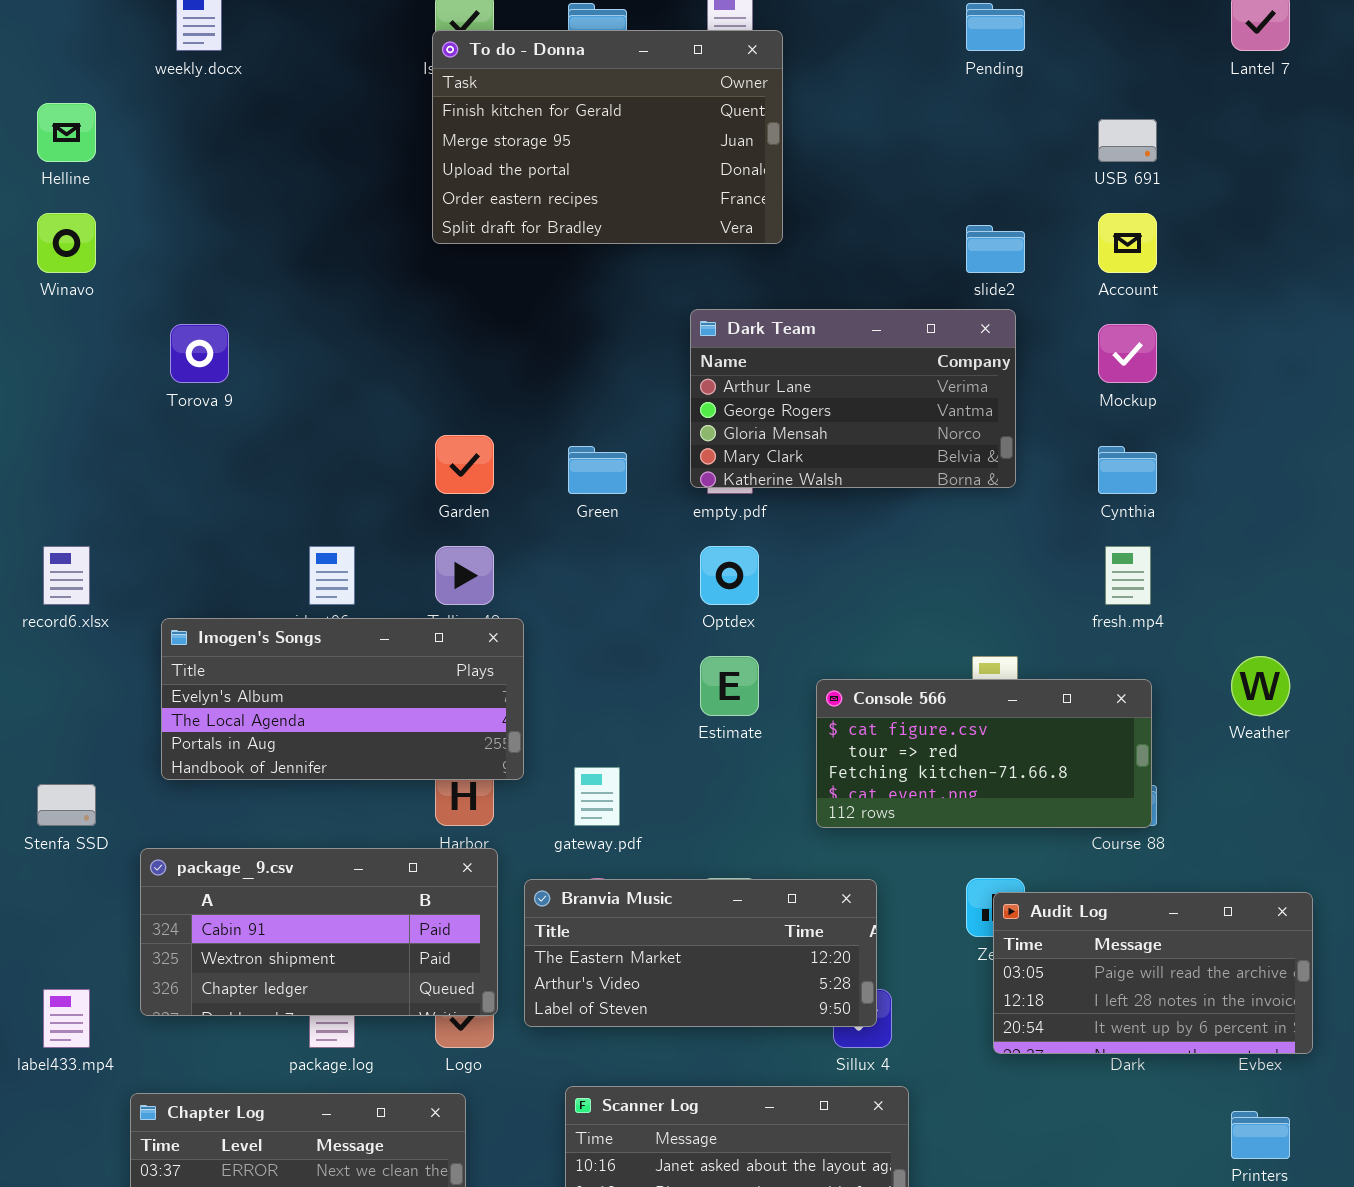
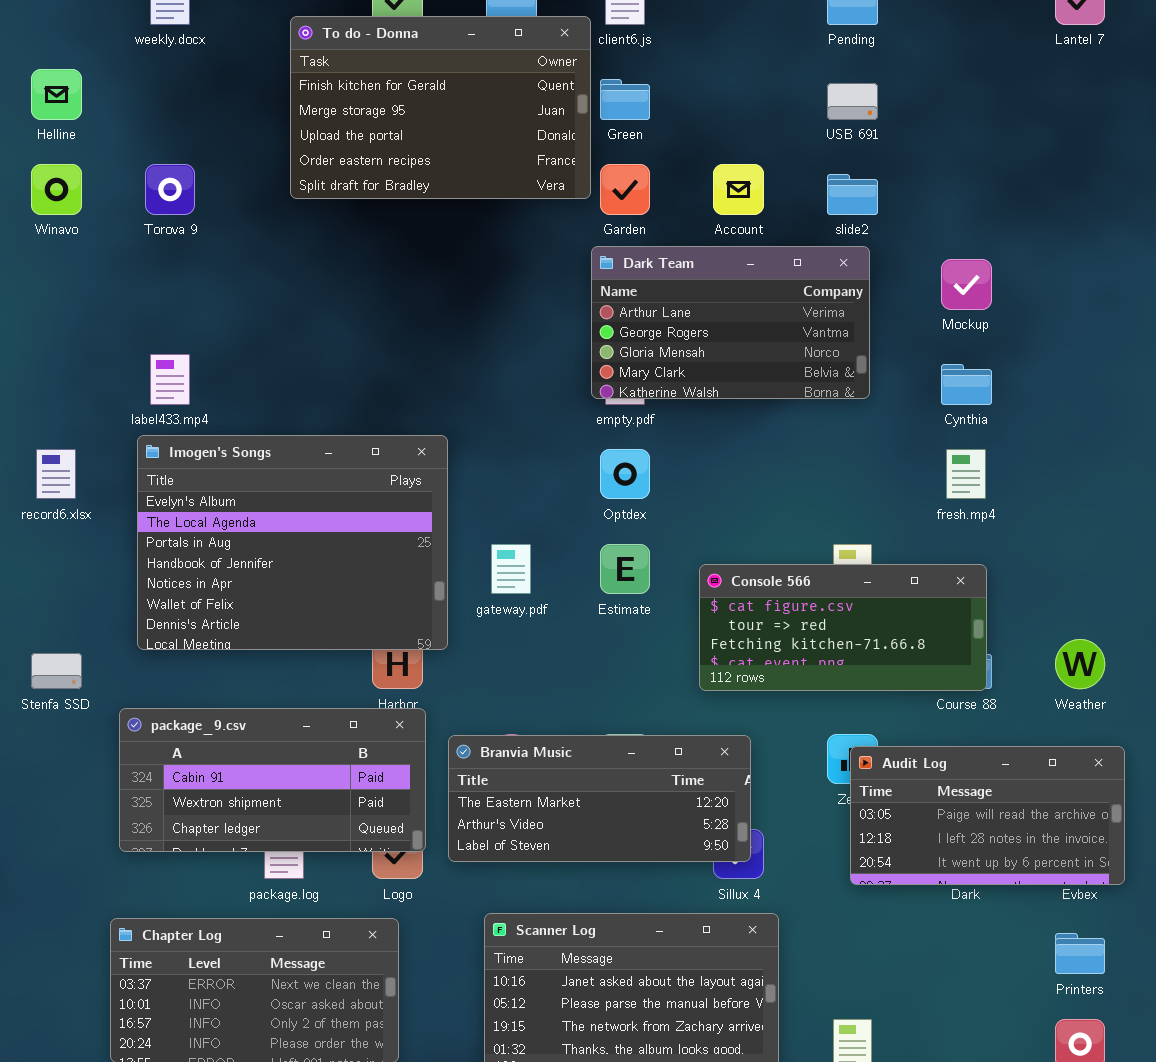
To do - Donna: [432,30,783,244] -> [290,16,591,199], moved
USB 691: [1098,119,1157,162] -> [827,83,878,120], moved
Account: [1098,213,1157,273] -> [713,164,764,215], moved
Torova 9: [170,324,229,383] -> [145,164,195,215], moved
Garden: [435,435,494,494] -> [600,164,650,215], moved
Green: [568,446,627,494] -> [600,79,650,120], moved
Imogen's Songs: [161,618,524,780] -> [137,435,448,650], resized
Weather: [1231,656,1290,716] -> [1055,639,1105,689], moved
gateway.pdf: [574,767,620,826] -> [491,544,531,594], moved
label433.mp4: [43,989,90,1048] -> [150,354,190,405], moved

